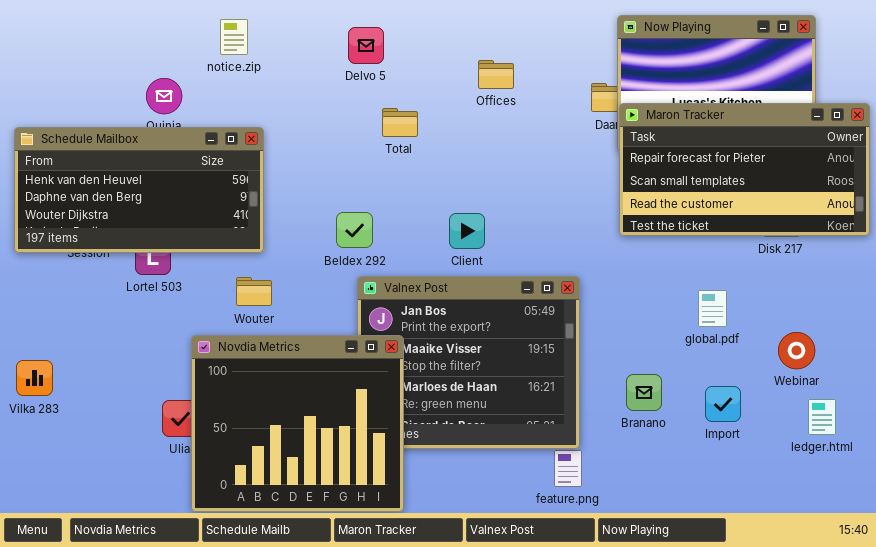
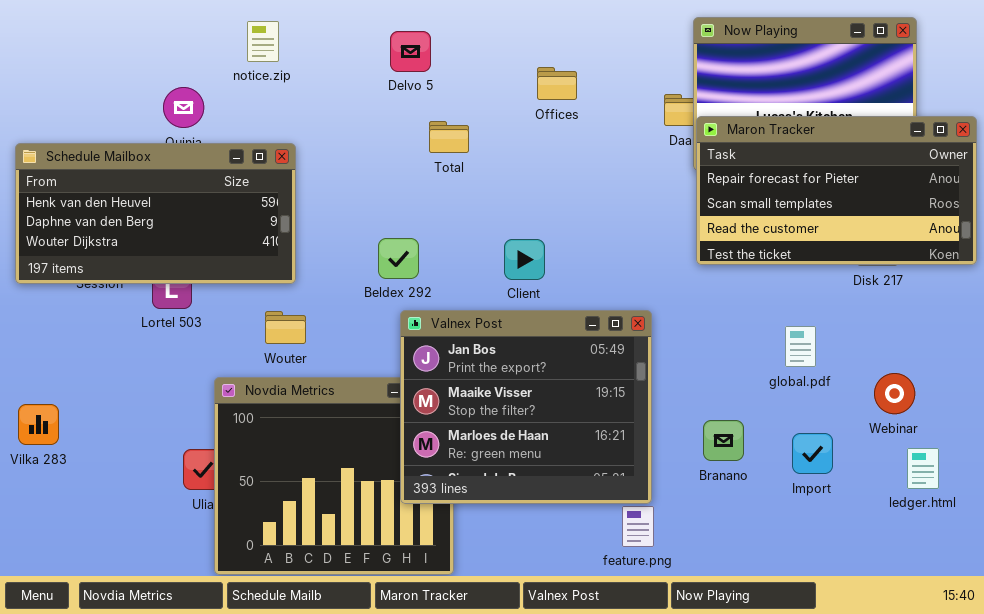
Valnex Post: [357,276,580,449] -> [400,310,652,504], raised

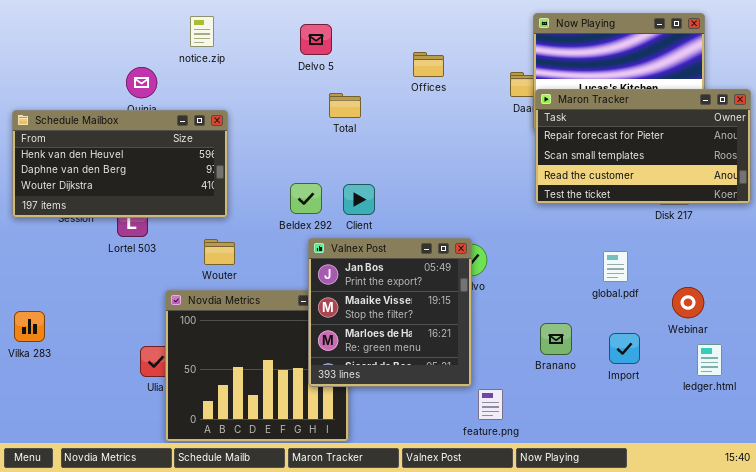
Client: [504,239,545,280] -> [343,184,375,215], moved
Valnex Post: [400,310,652,504] -> [308,238,472,387], resized

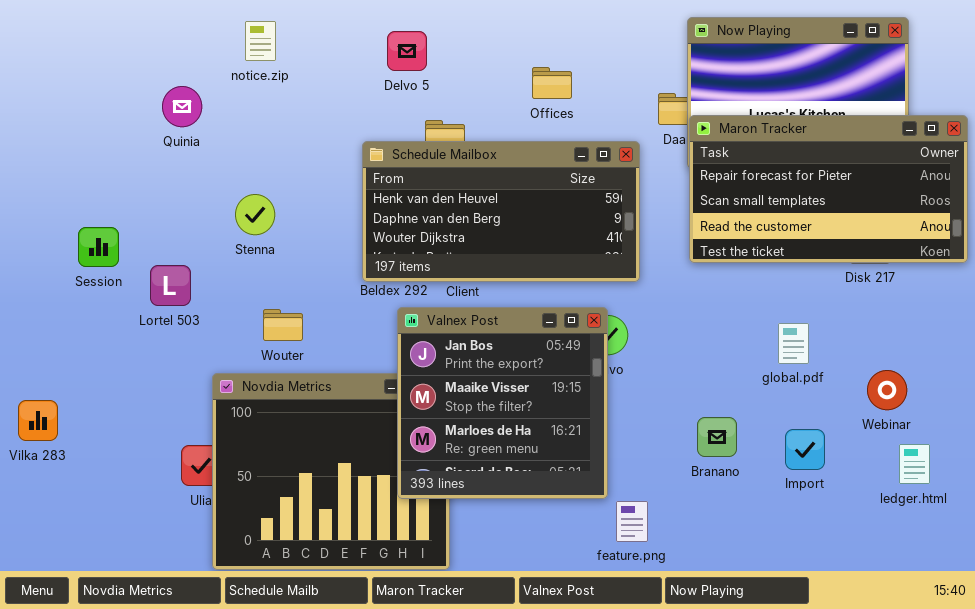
Schedule Mailbox: [12,110,228,218] -> [362,141,640,282], moved

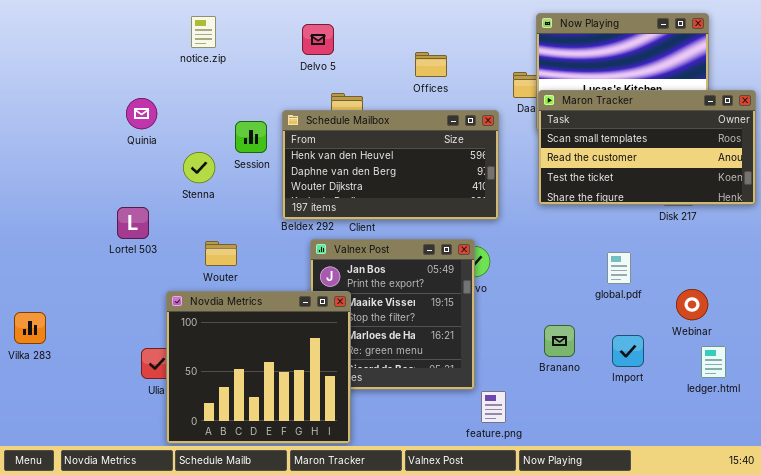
Quinia: [162,86,202,127] -> [126,98,157,129], moved
Maron Tracker: [689,115,968,263] -> [538,90,756,205], scrolled down 1 row
Session: [78,227,119,267] -> [235,121,267,153], moved
Novdia Metrics: [212,373,450,570] -> [166,291,351,444], raised

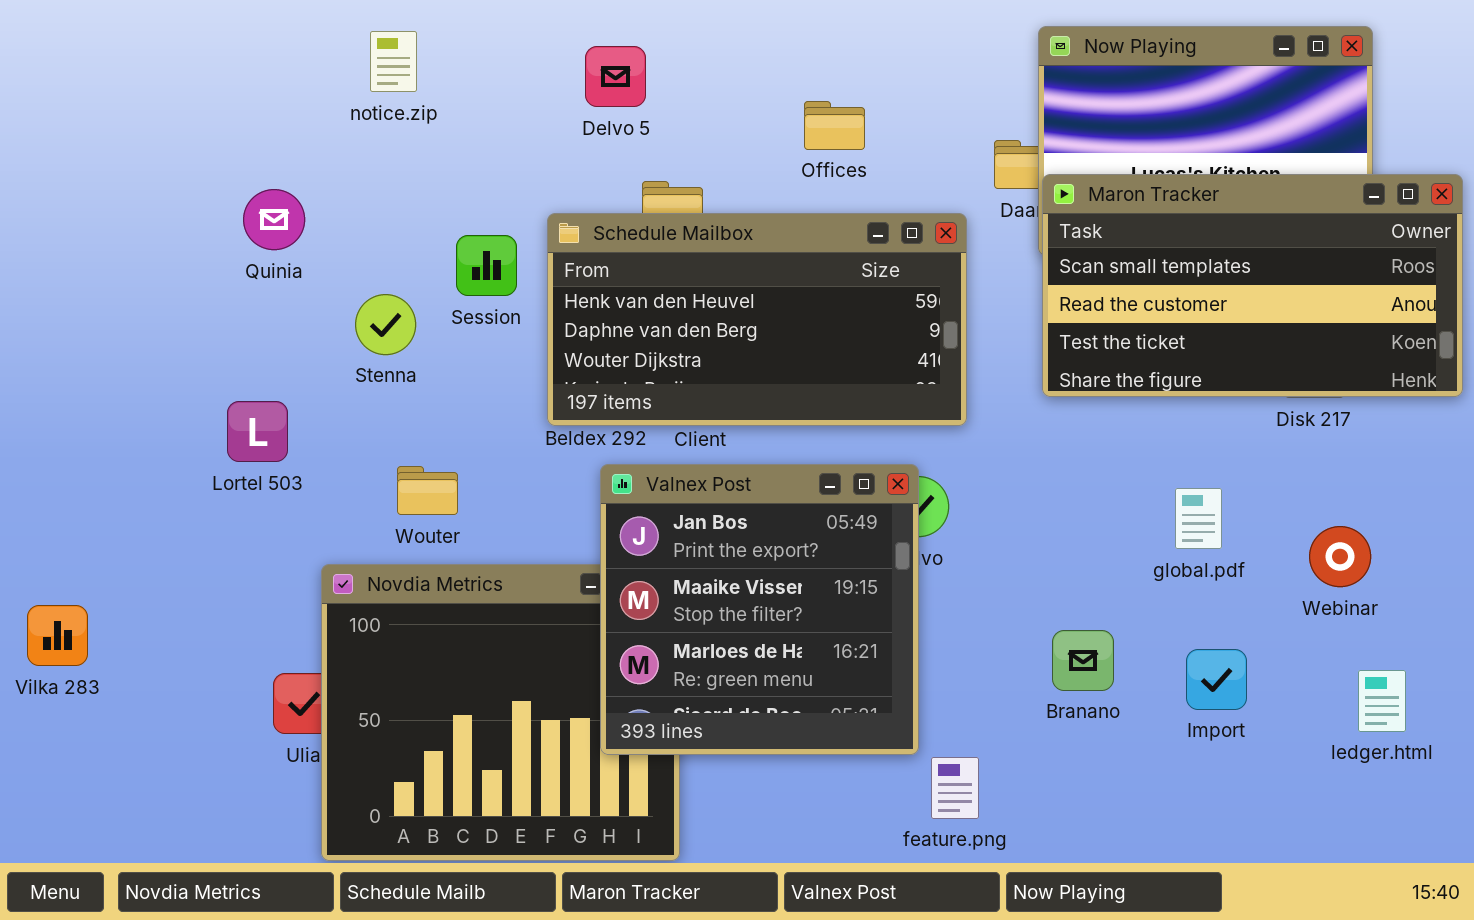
Valnex Post: [310,239,475,390] -> [600,464,919,755], raised
Webinar: [676,289,708,320] -> [1309,526,1371,587], moved

